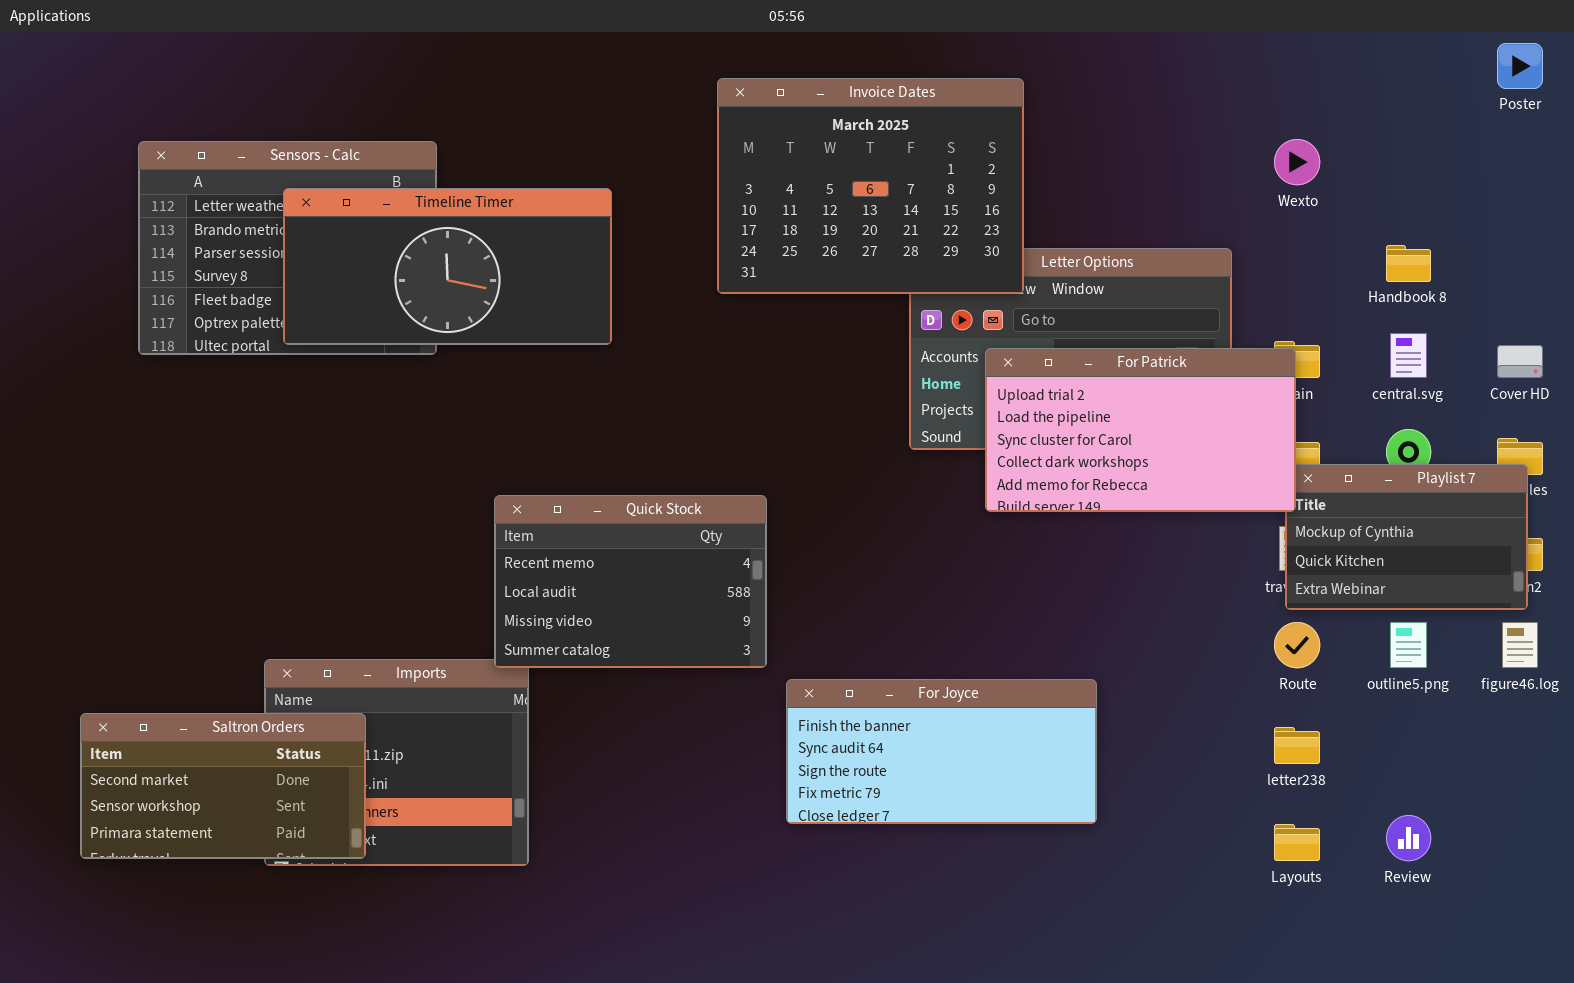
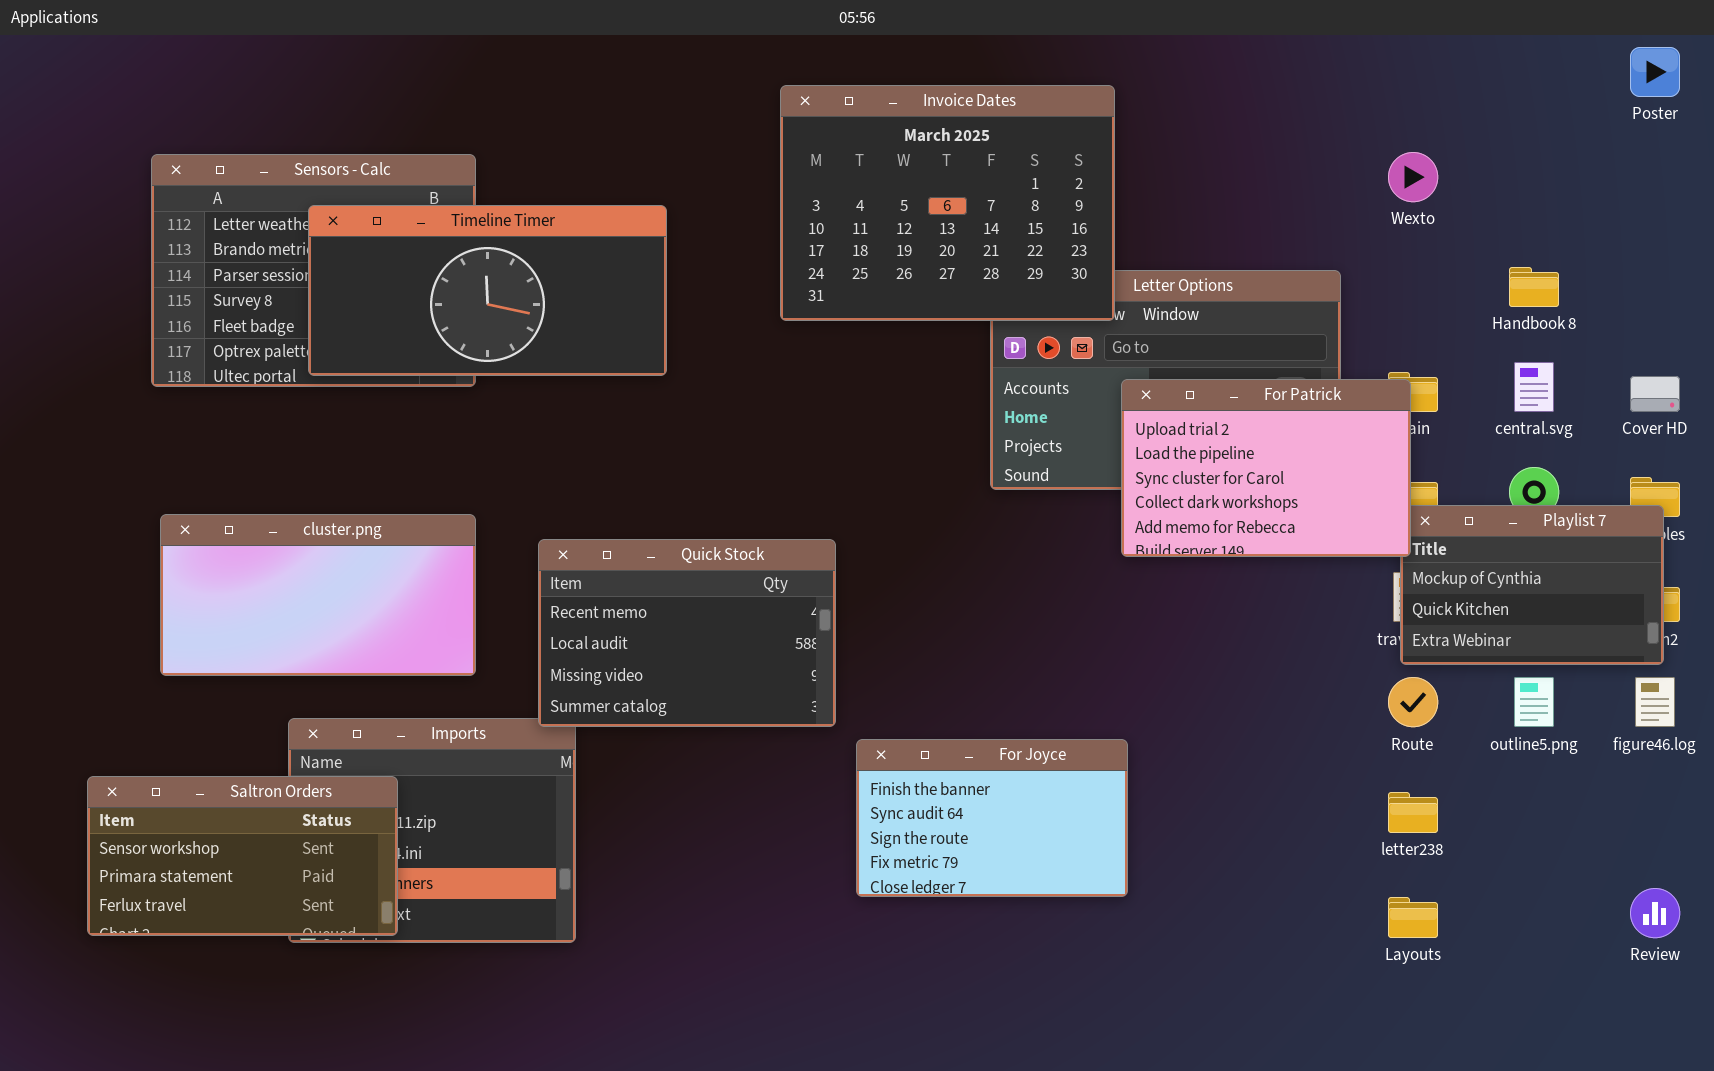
For Patrick: [985,348,1296,512] -> [1121,379,1411,557], resized
cluster.png: none -> [160,514,476,676], opened
For Joyce: [786,679,1097,824] -> [856,739,1128,897], resized
Saltron Orders: [80,713,366,859] -> [87,776,398,936], scrolled down 1 row
Review: [1386,815,1431,861] -> [1630,888,1680,938], moved

